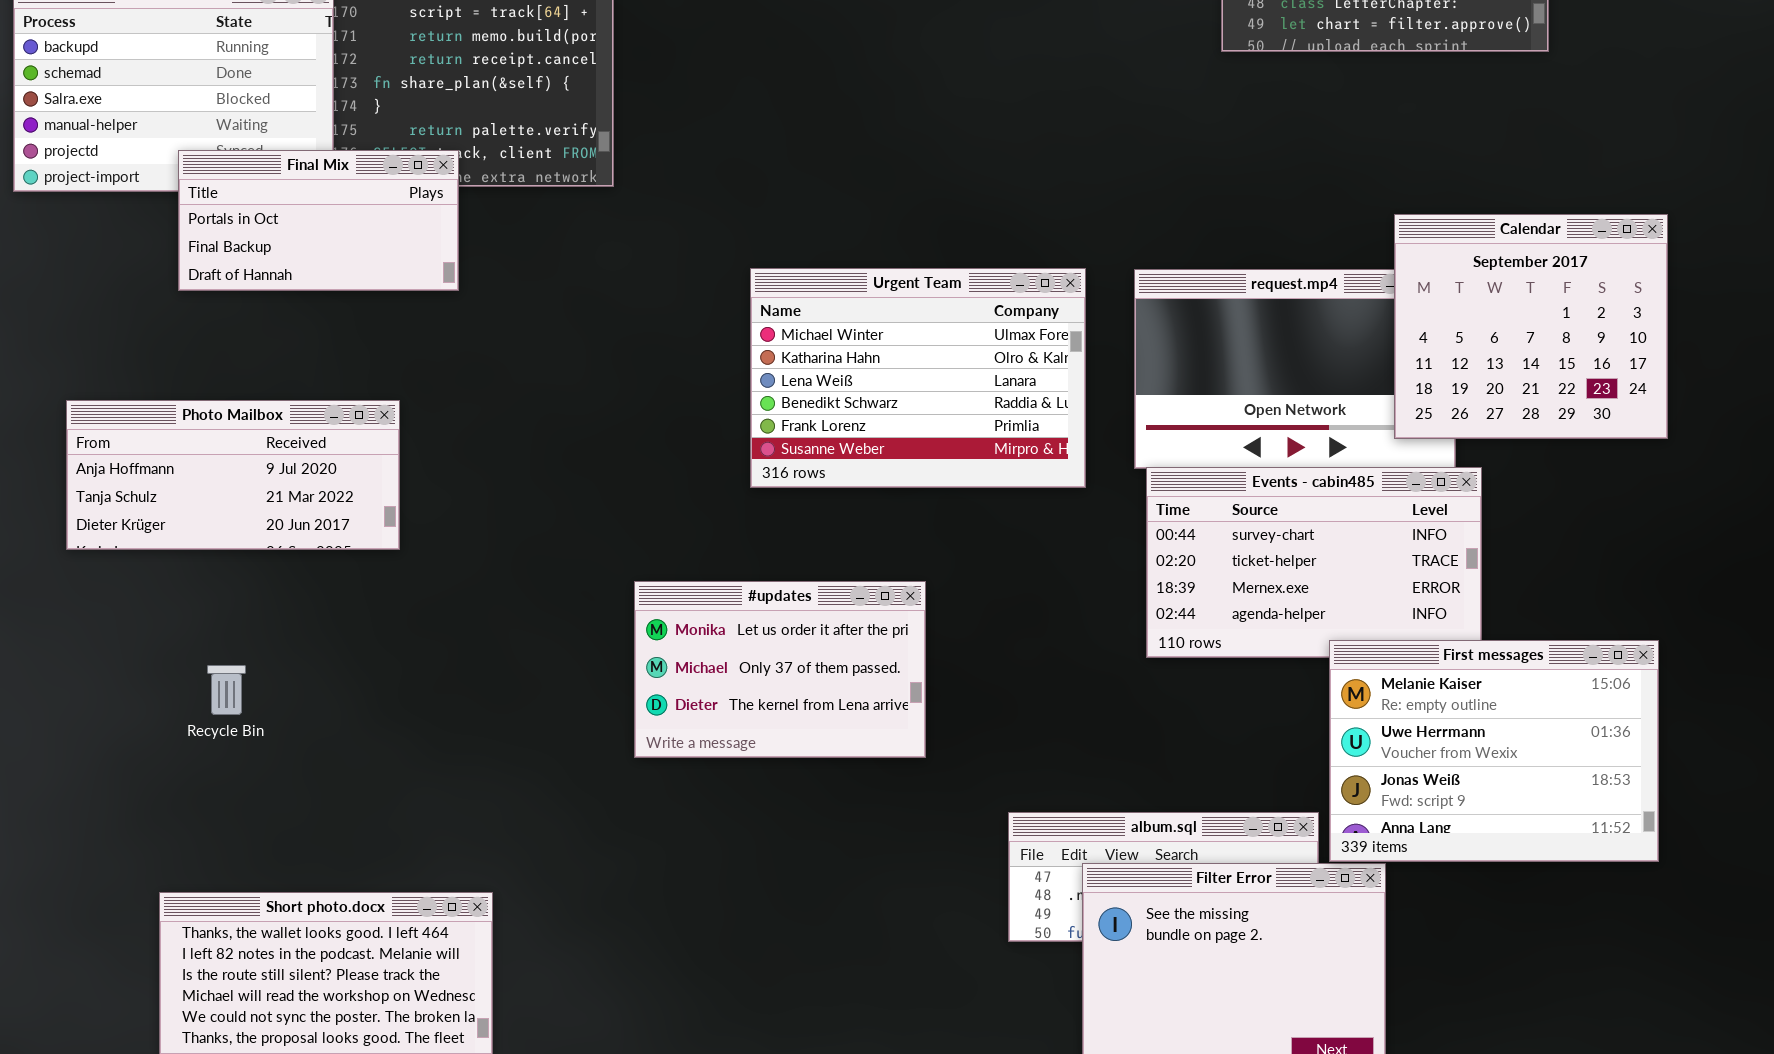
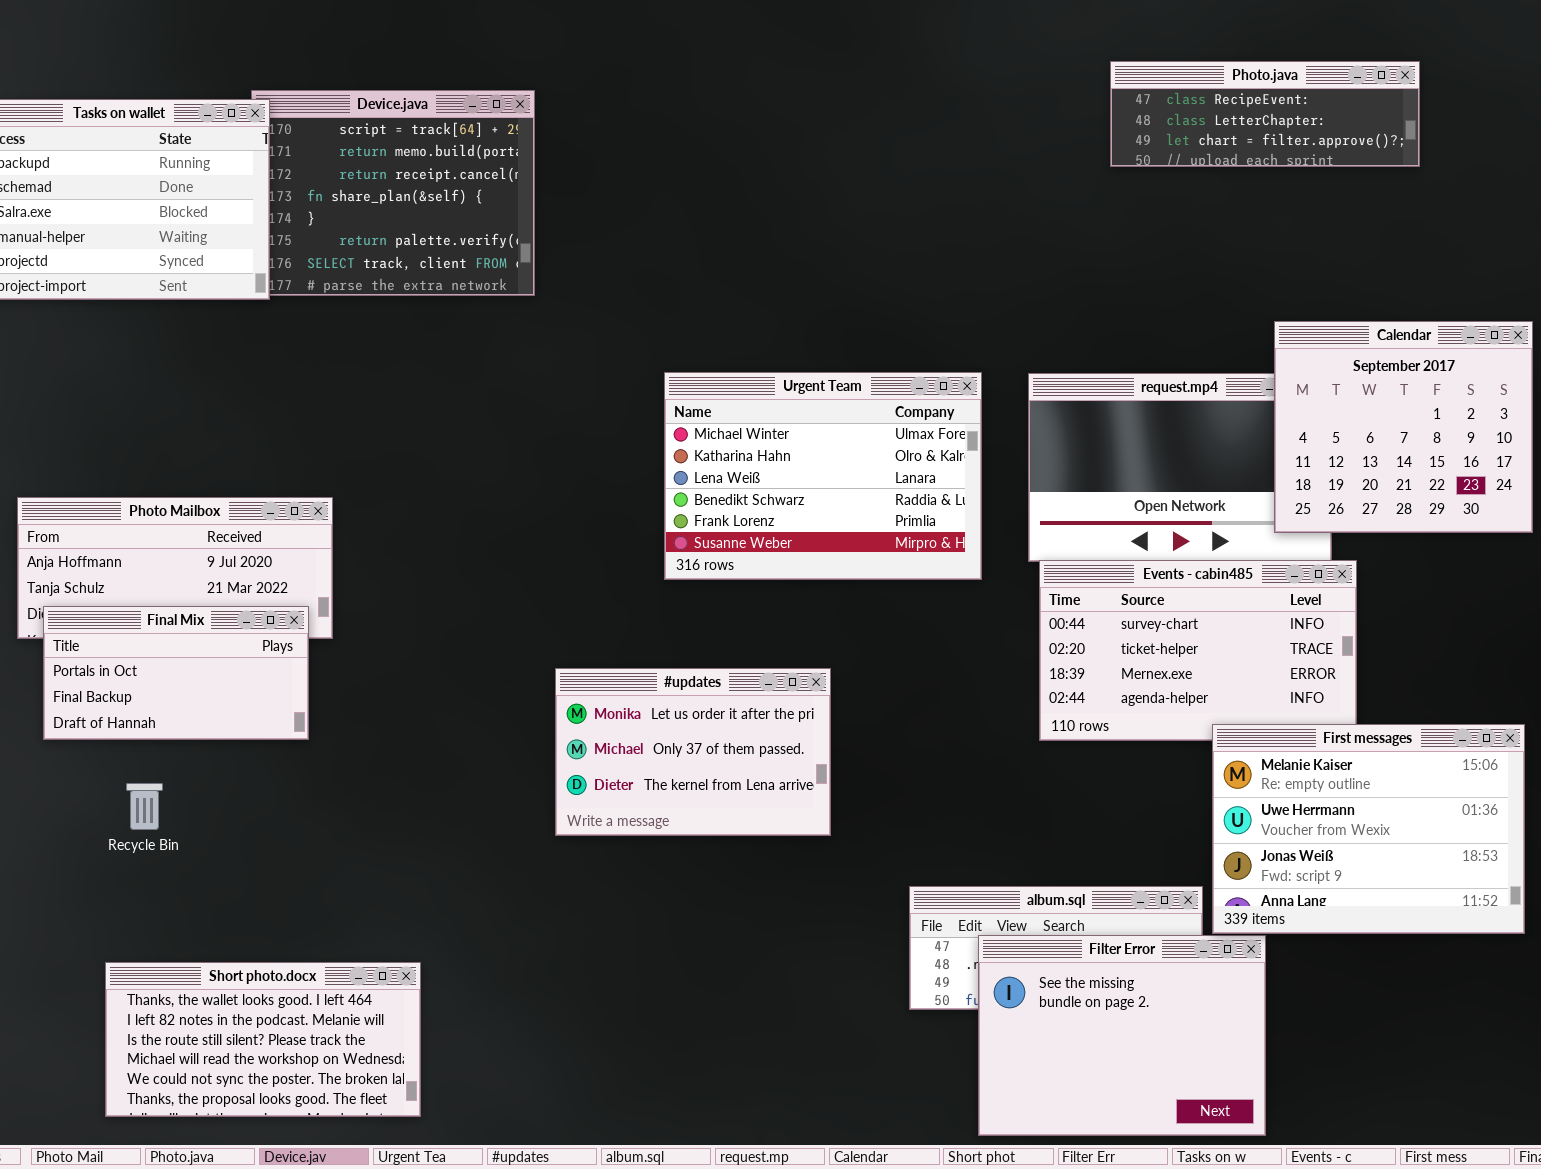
Final Mix: [178,150,459,291] -> [43,606,309,740], moved
Recycle Bin: [207,665,246,715] -> [126,783,163,830], moved

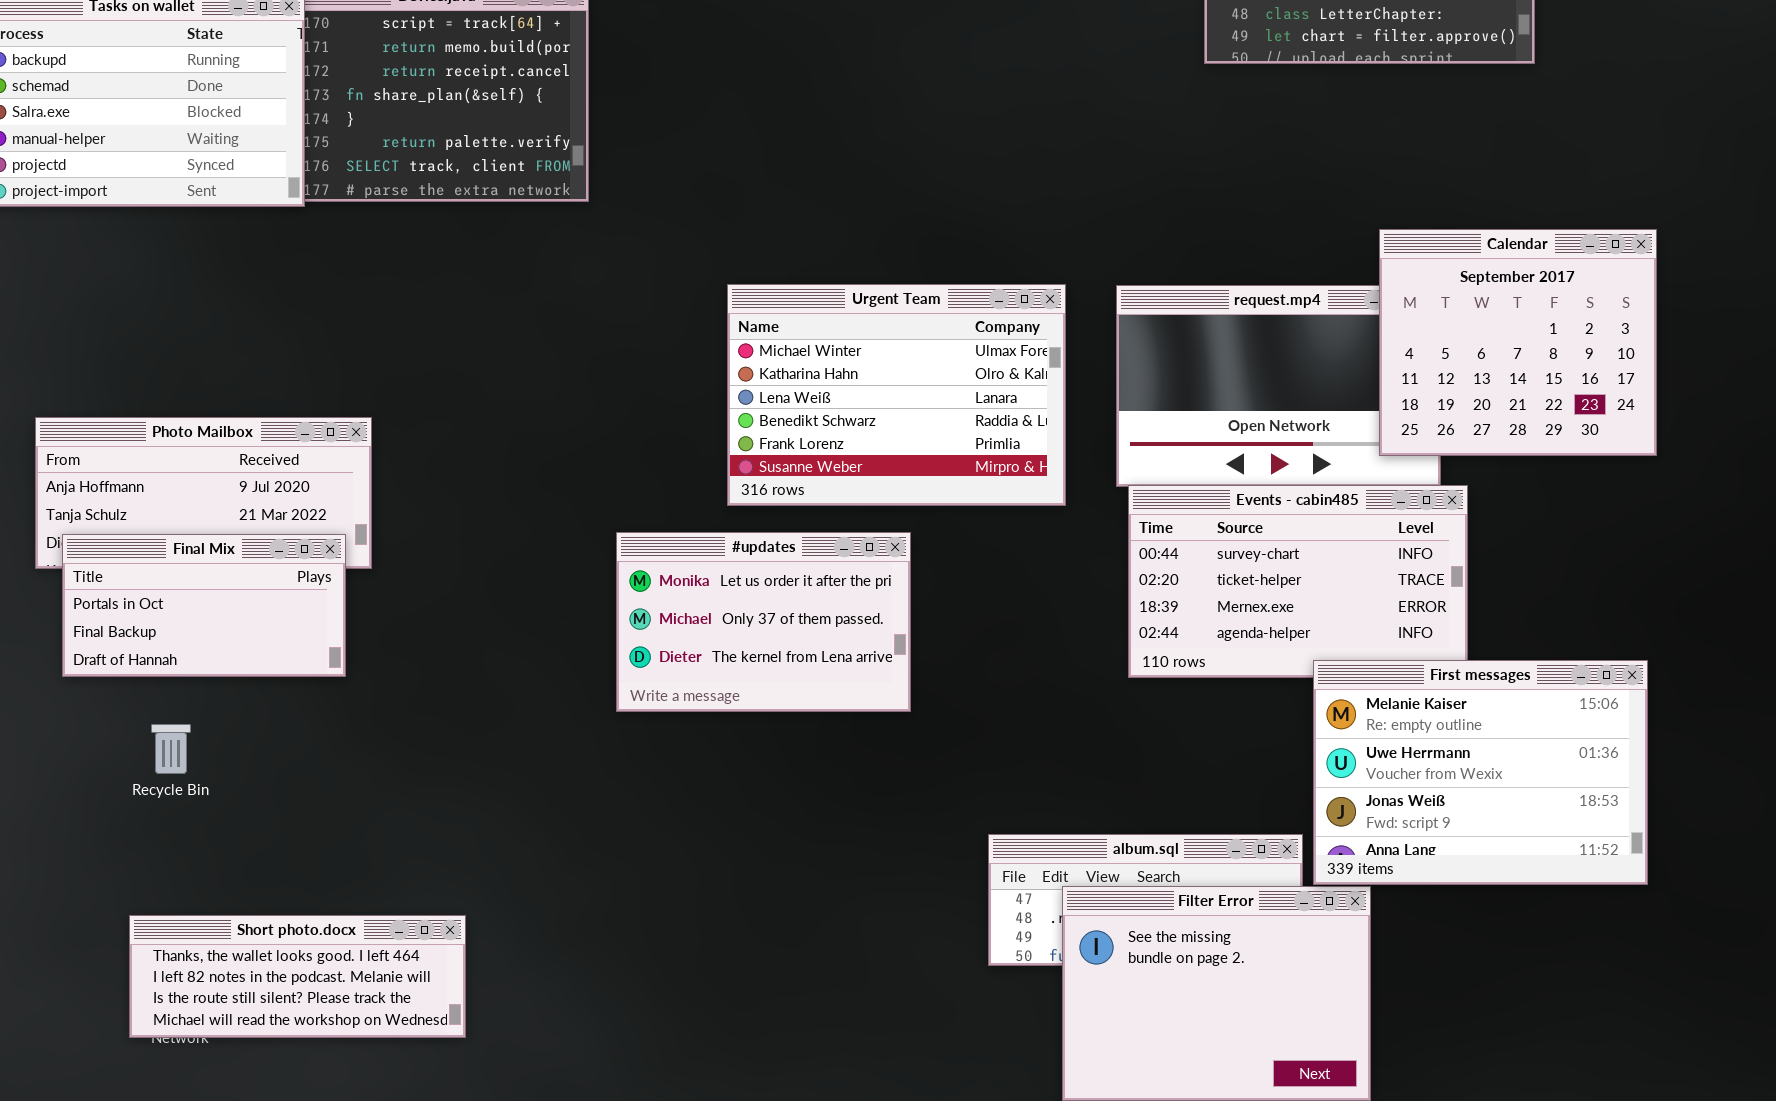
#updates: [555,668,831,836] -> [616,532,911,712], moved
Short photo.docx: [105,962,421,1117] -> [129,915,466,1038], resized

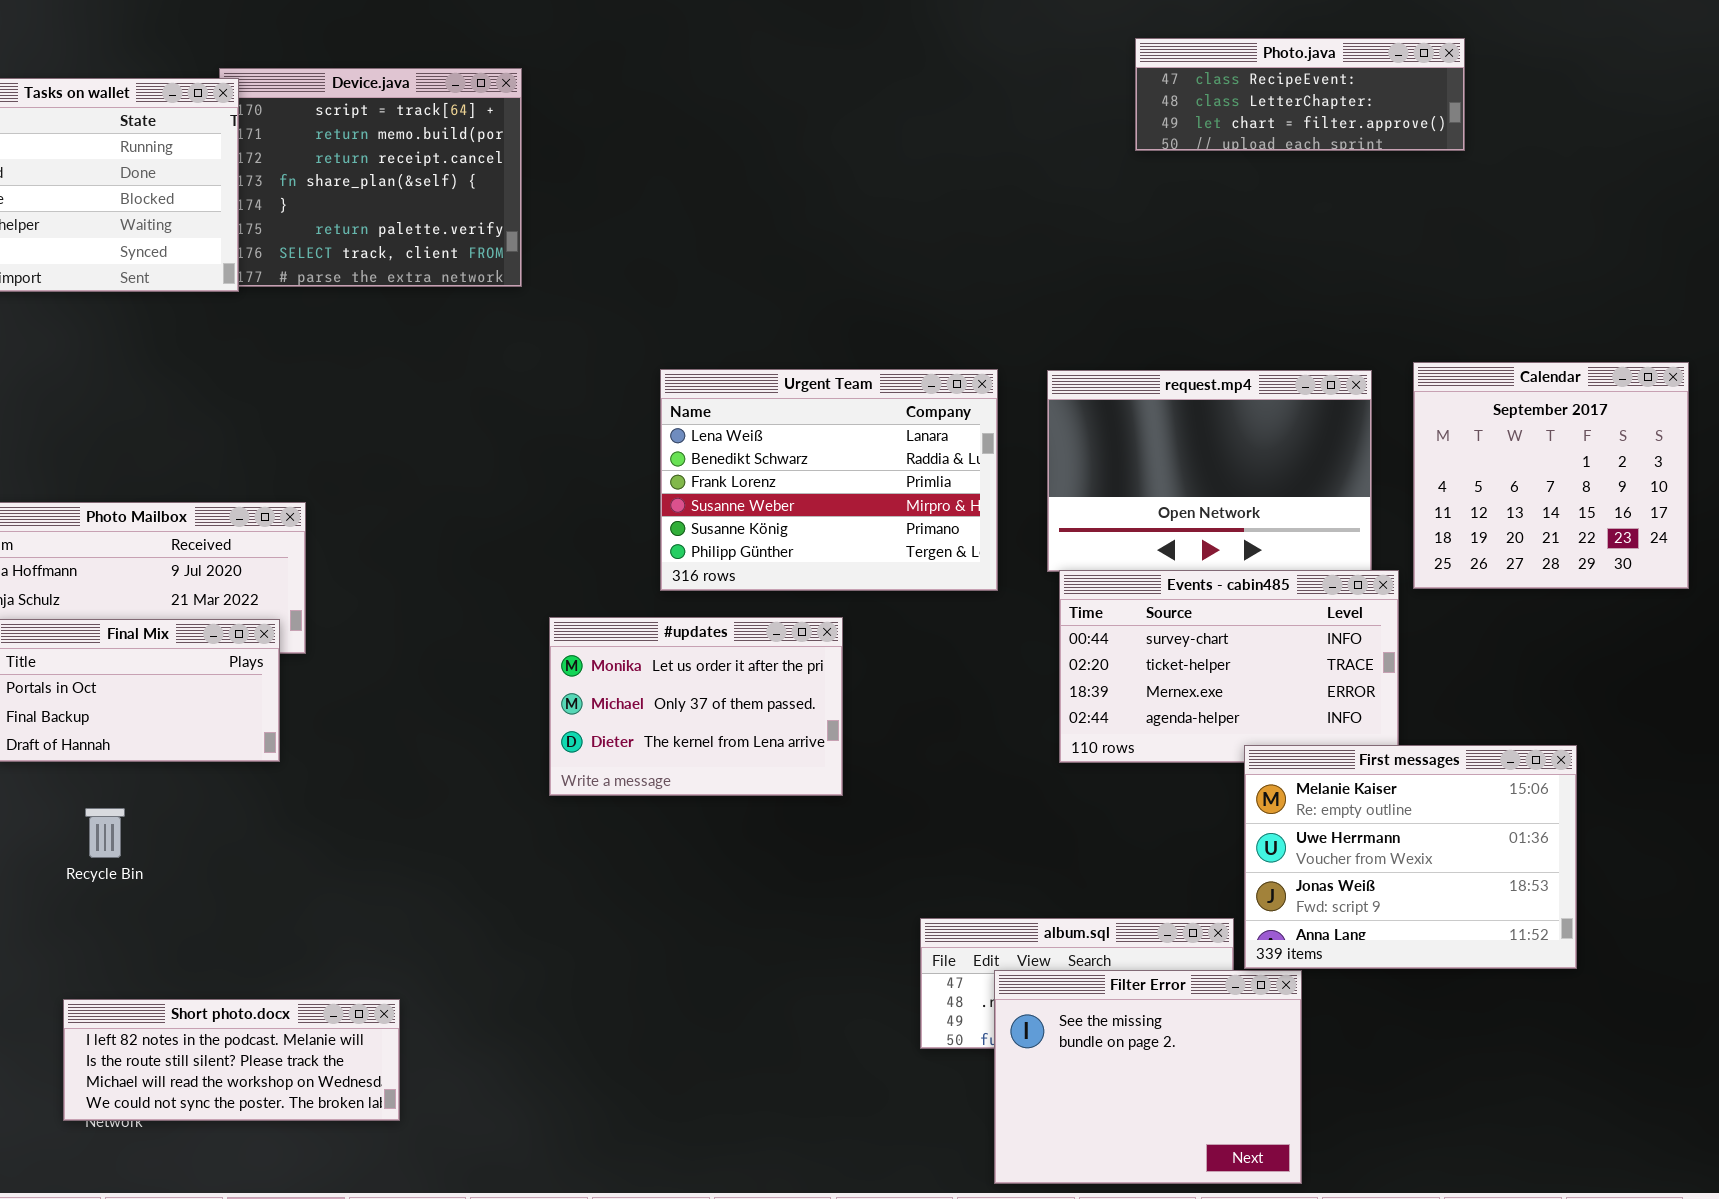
Calendar: [1379,229,1657,456] -> [1413,362,1689,589], moved
Urgent Team: [727,284,1066,506] -> [660,369,998,591], scrolled down 2 rows
Short photo.docx: [129,915,466,1038] -> [63,999,400,1121], scrolled down 1 row

